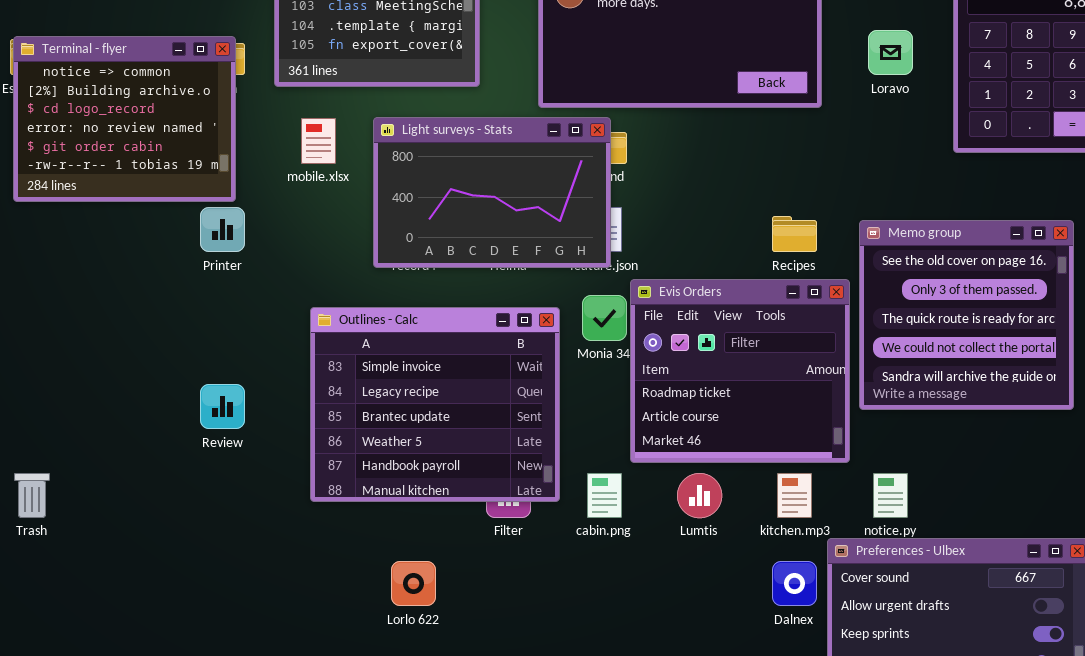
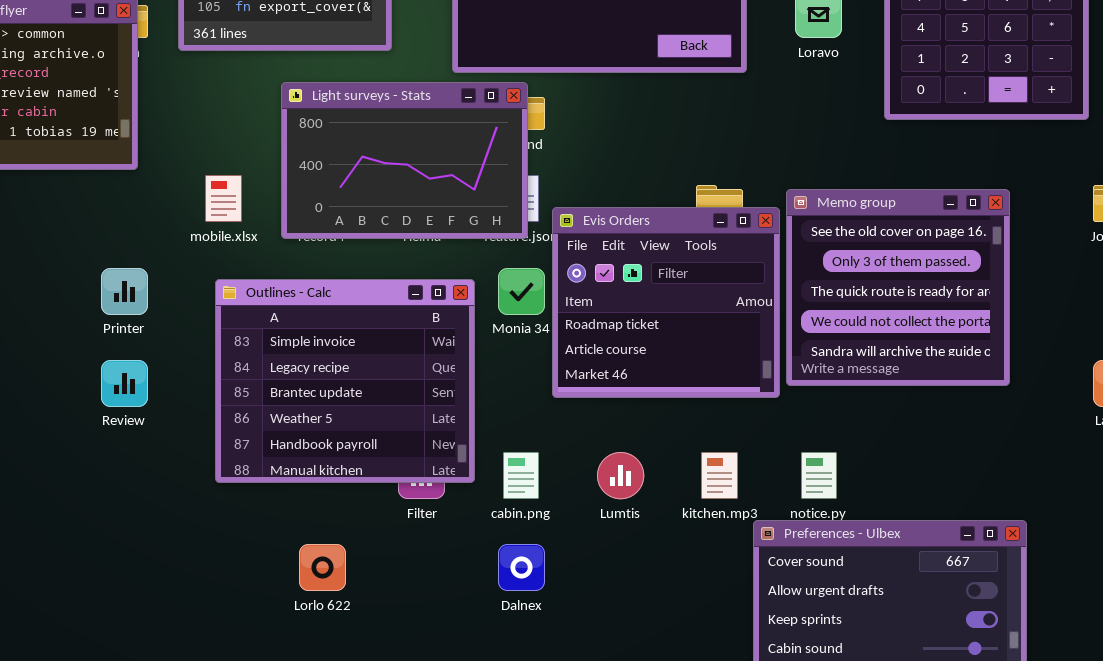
mobile.xlsx: [301,118,336,164] -> [205,175,242,222], moved
Printer: [200,207,245,252] -> [101,268,148,315], moved
Evis Orders: [630,279,850,463] -> [552,207,780,398], moved
Dalnex: [772,561,817,606] -> [498,544,545,591], moved

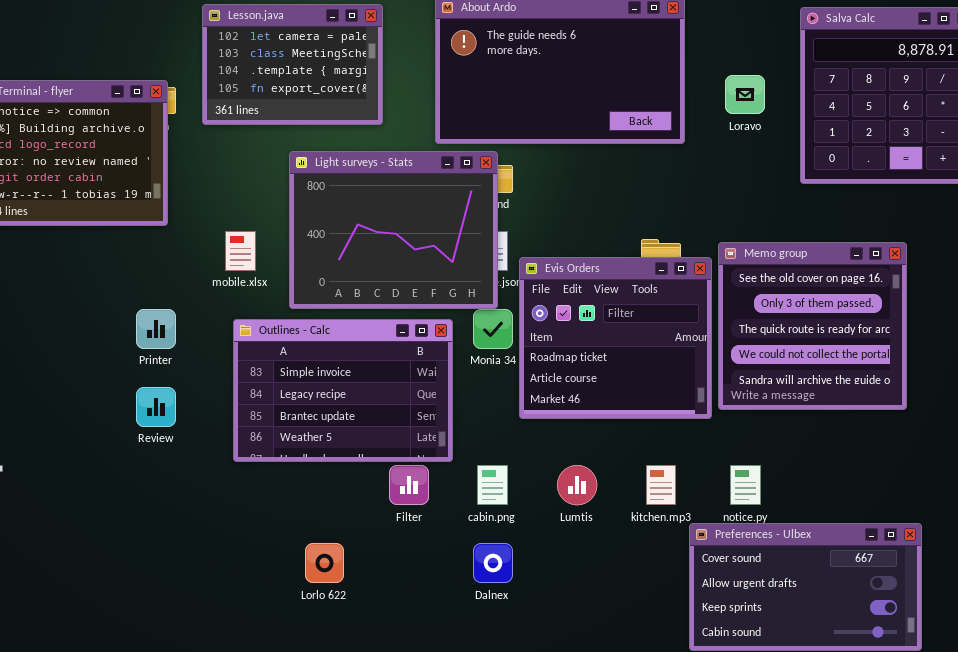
Light surveys - Stats: [281,82,528,239] -> [289,151,498,309], resized
Outlines - Calc: [215,279,475,483] -> [233,319,453,462], resized

